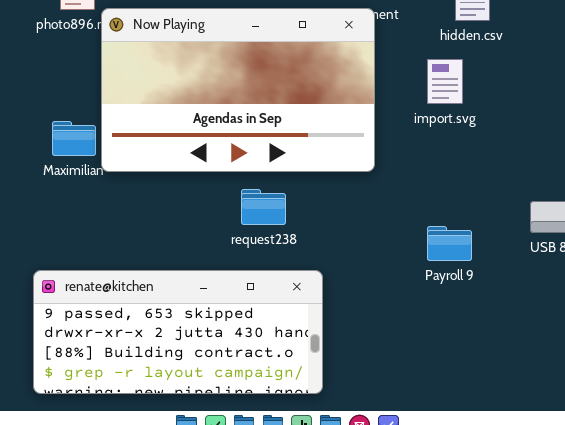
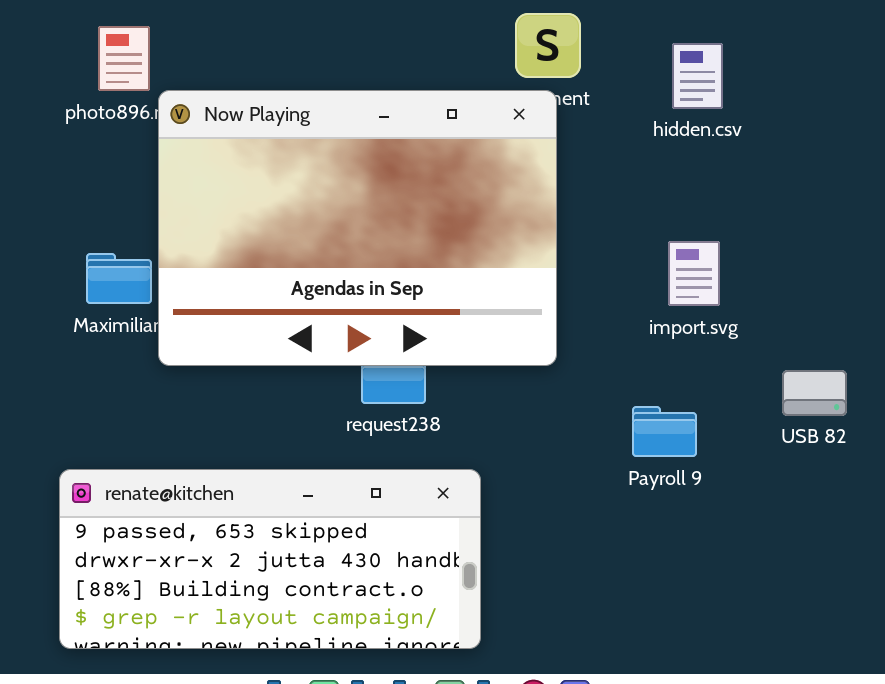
Now Playing: [101,8,375,172] -> [158,90,557,366], resized
import.svg: [427,59,463,104] -> [668,241,720,306], moved

